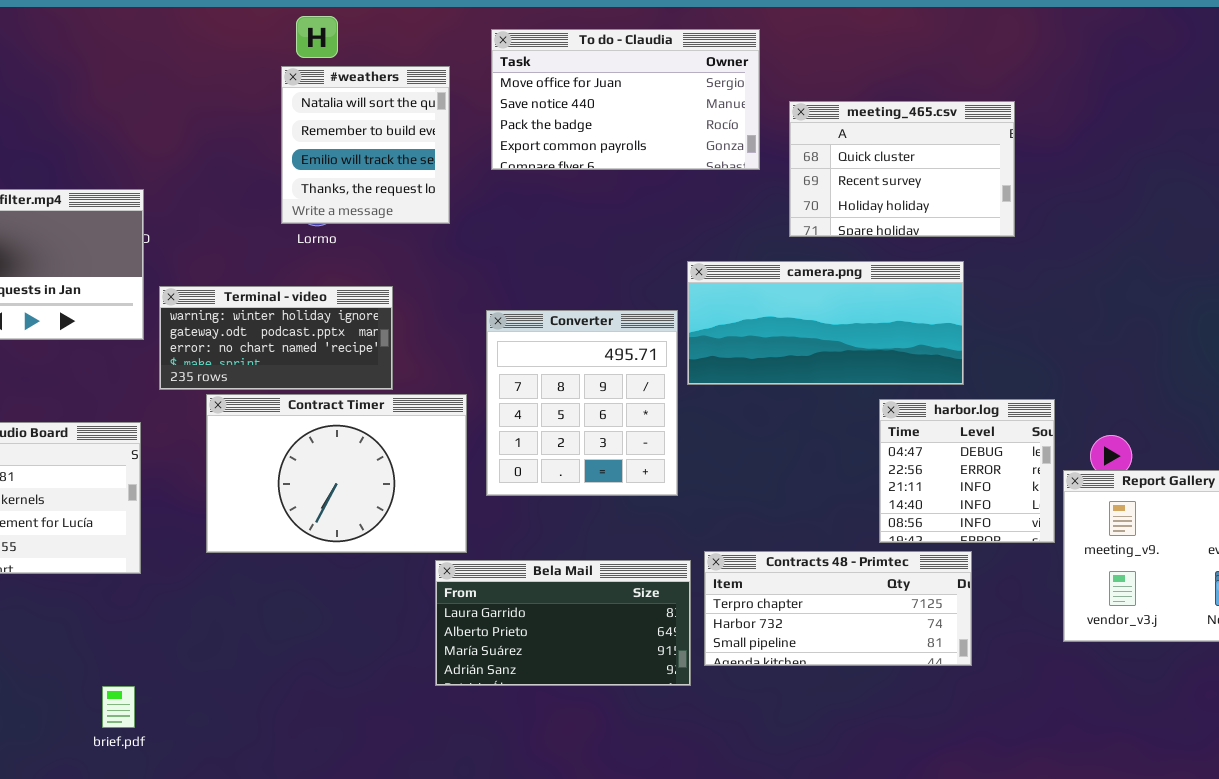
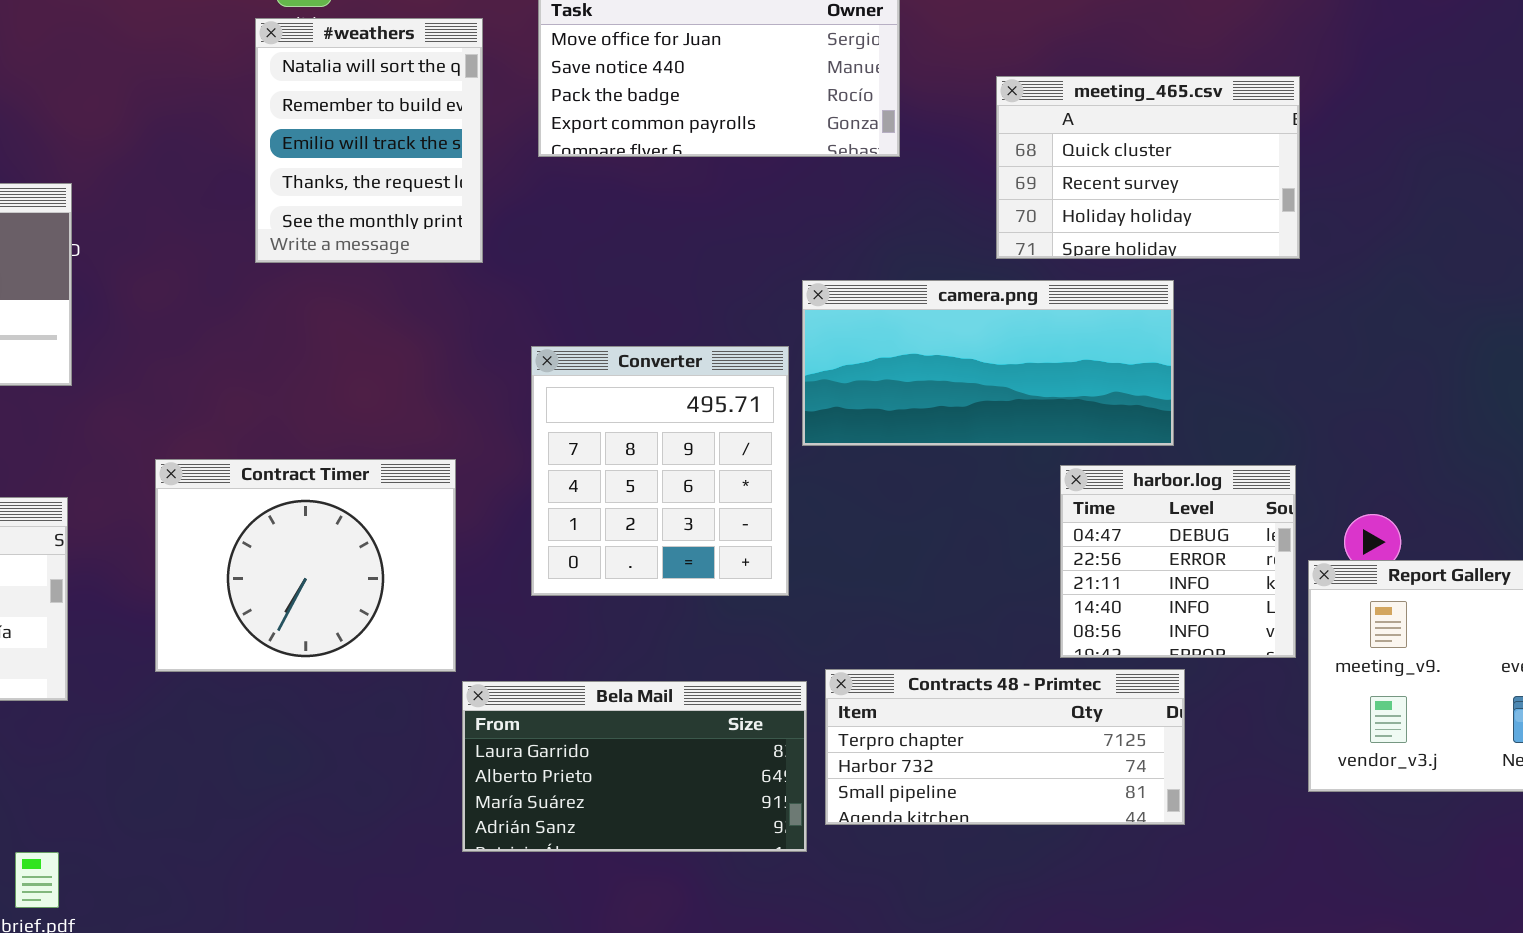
#weathers: [281,66,450,224] -> [255,18,483,263], resized
meeting_465.csv: [789,101,1015,237] -> [996,76,1300,259], moved
Terminal - video: [159,286,393,390] -> none, closed
Contract Timer: [206,394,467,553] -> [155,459,456,672], resized

